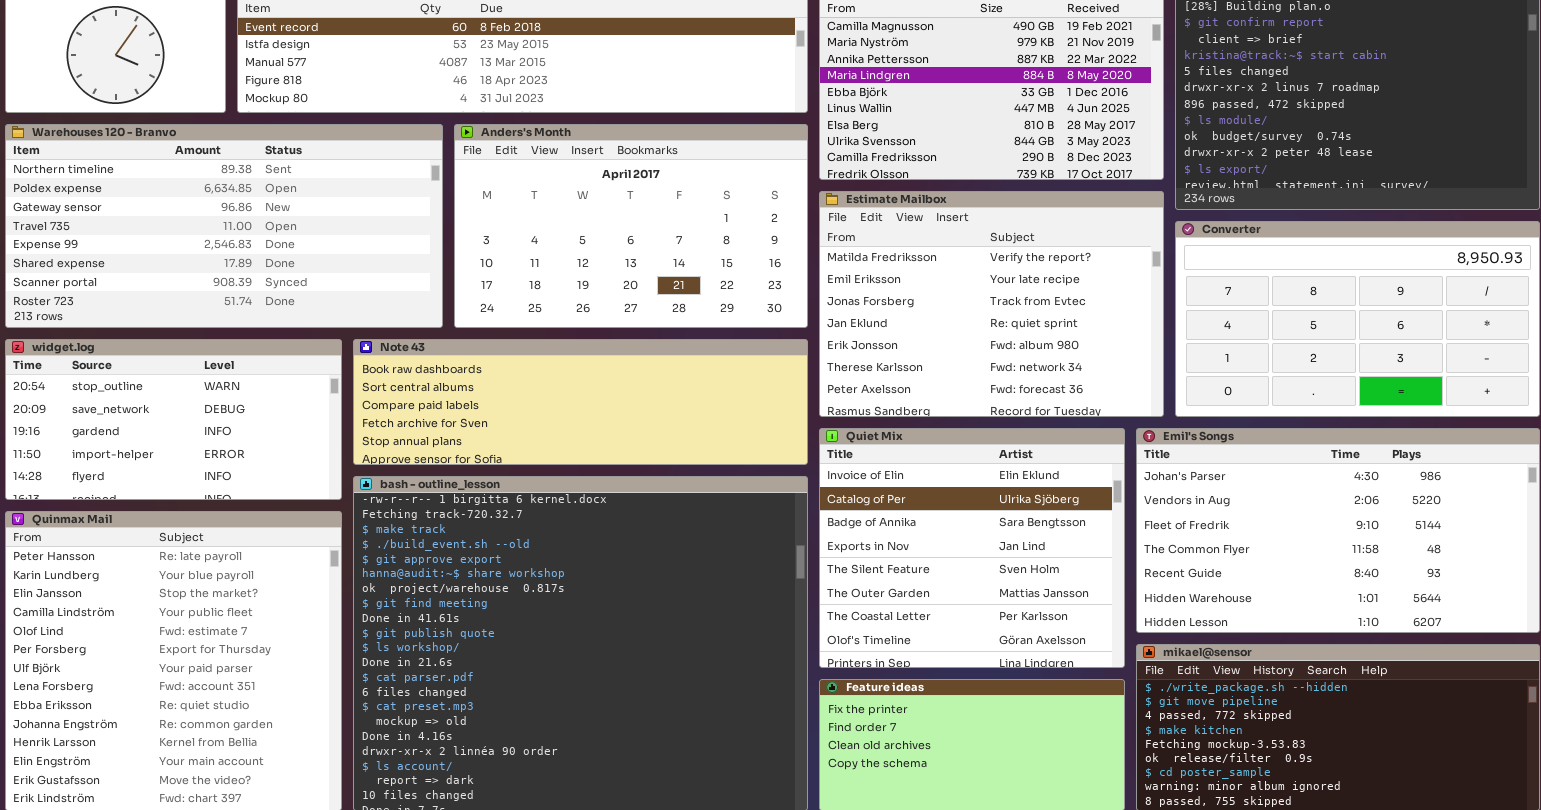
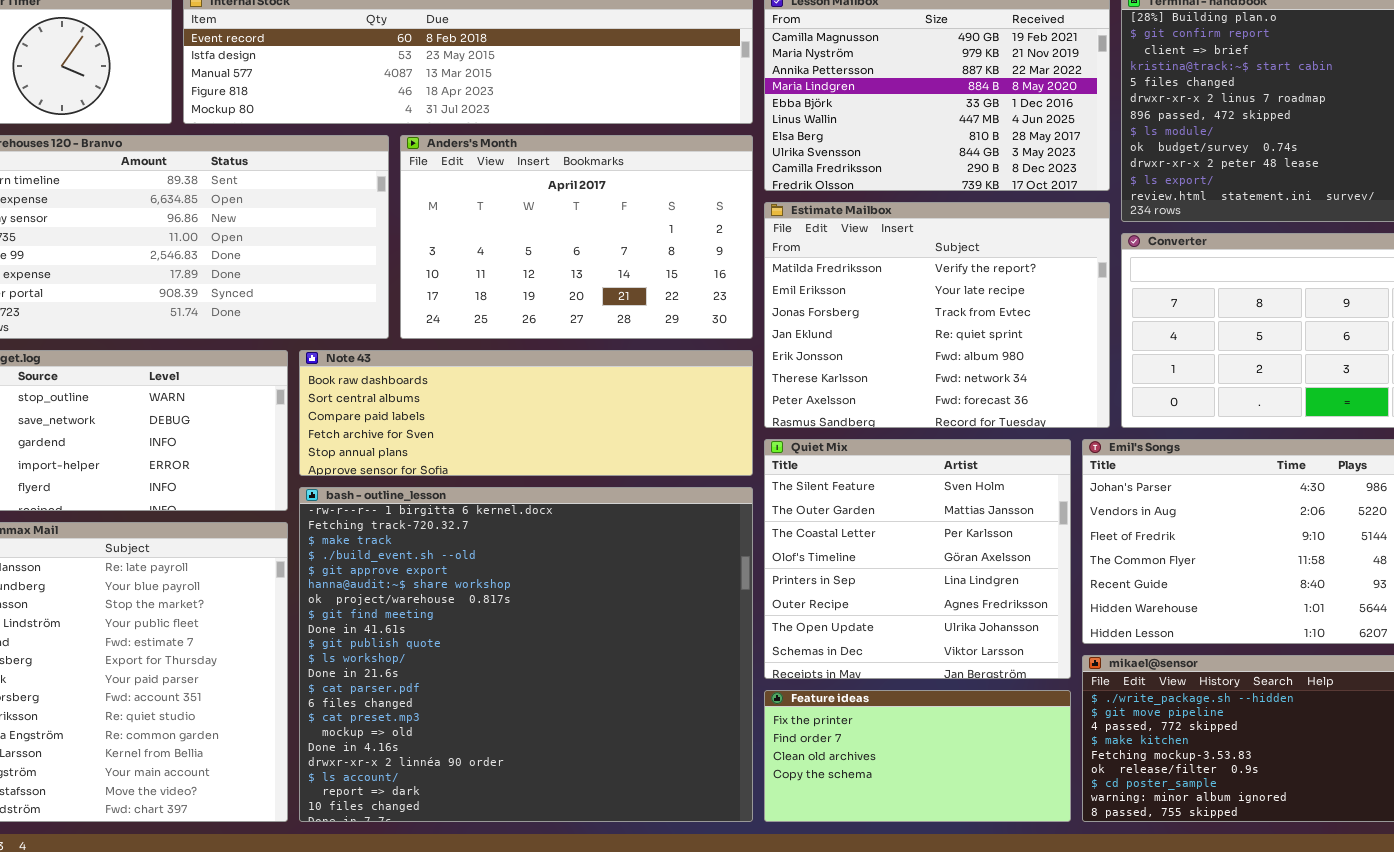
Quiet Mix: [819,428,1125,668] -> [764,439,1071,679], scrolled down 4 rows

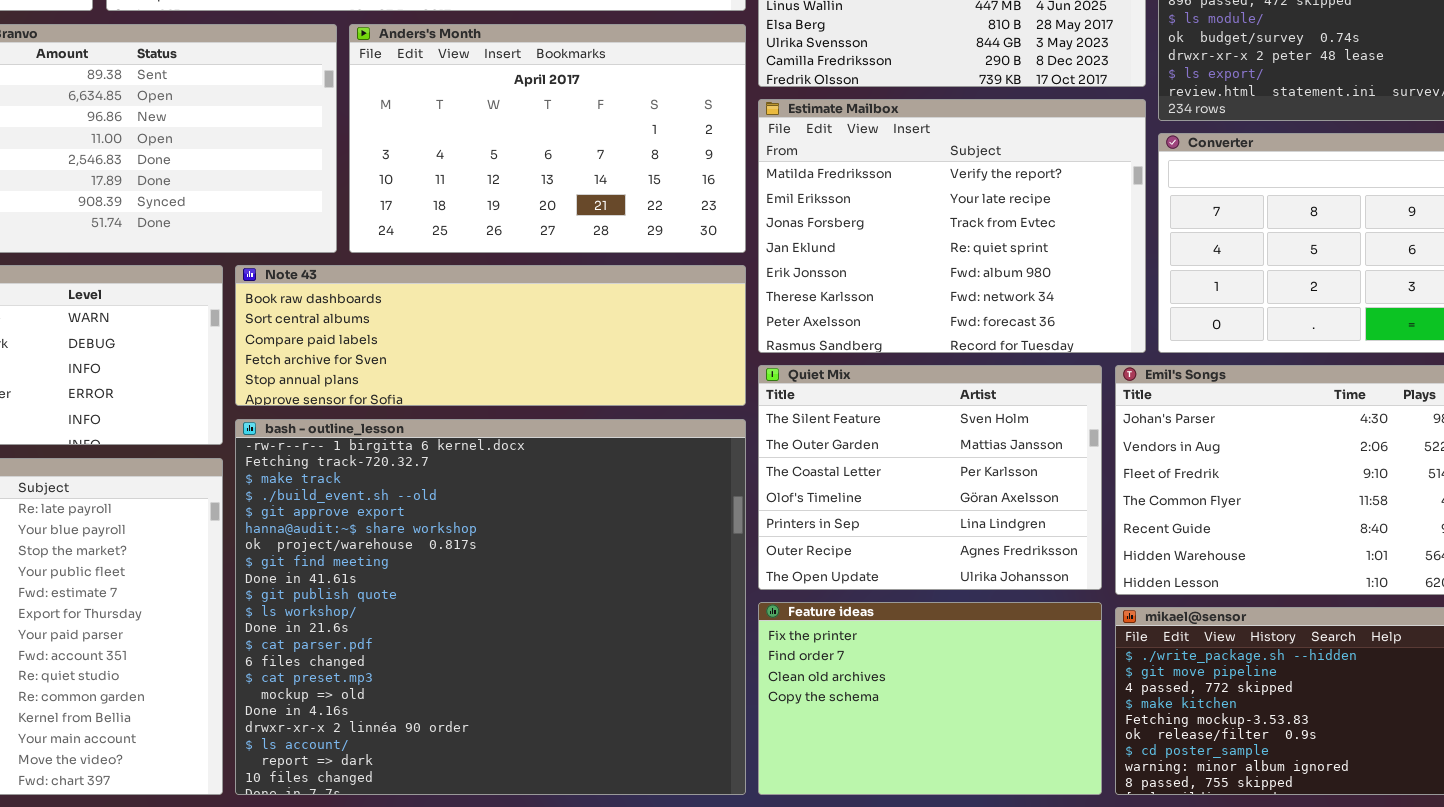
Quiet Mix: [764,439,1071,679] -> [758,365,1102,590], resized
Feature ideas: [764,690,1071,822] -> [758,602,1102,795], resized

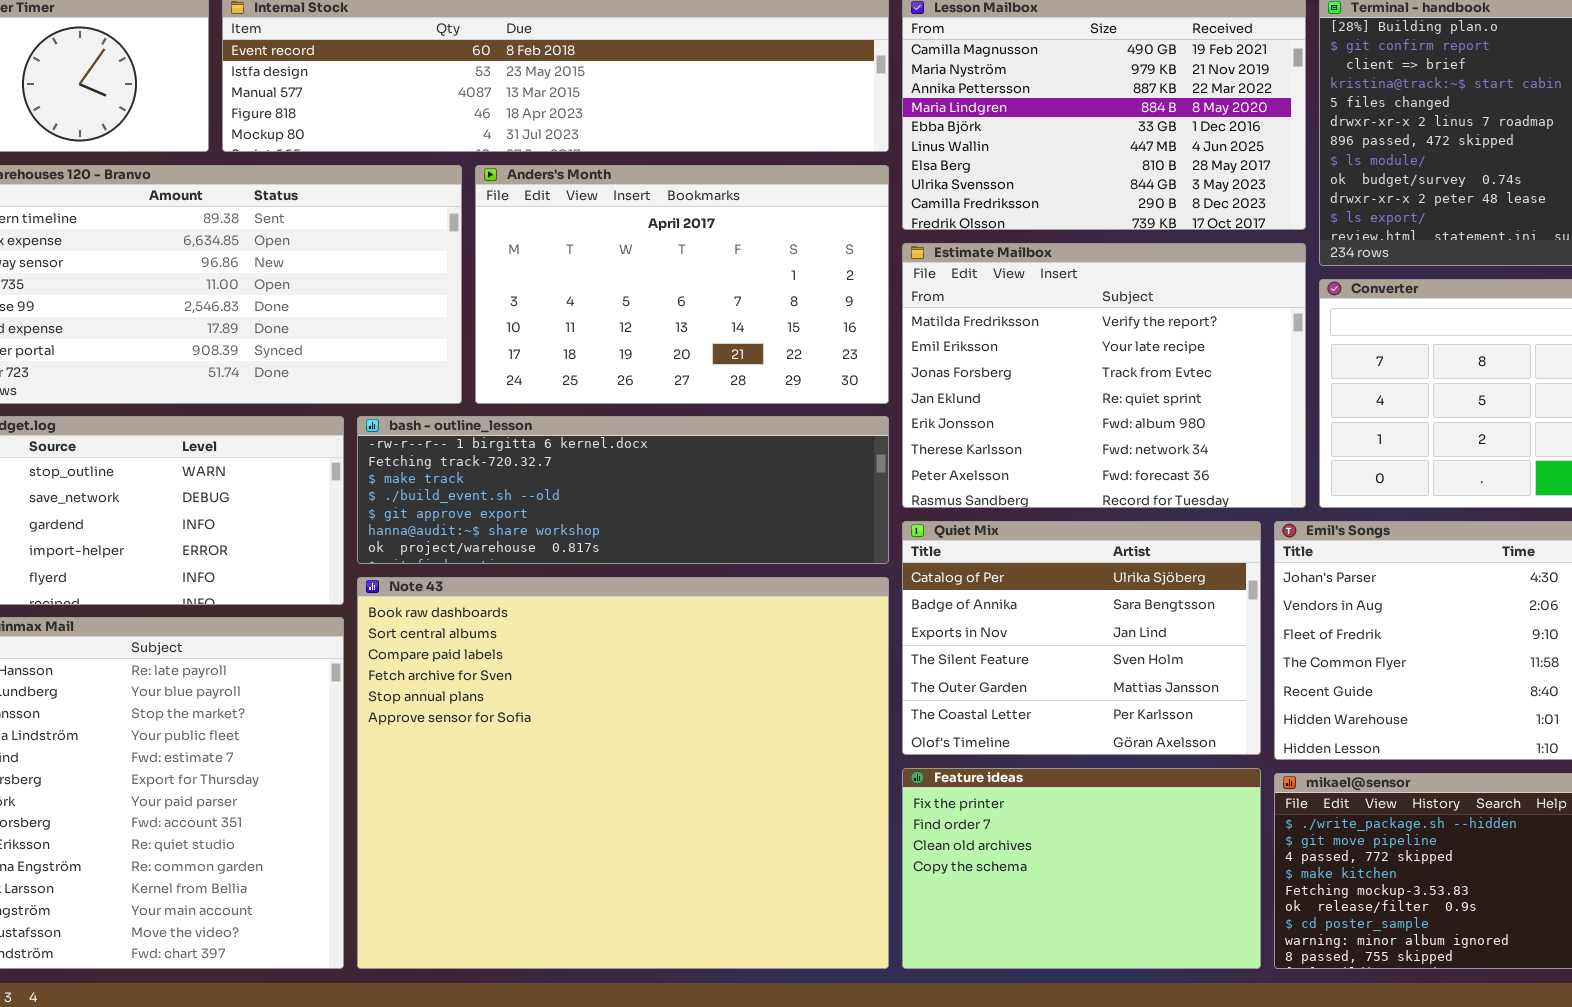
Note 43: [235,265,746,406] -> [357,577,889,969], moved, resized
Quiet Mix: [758,365,1102,590] -> [902,521,1261,755], scrolled up 3 rows
bash - outline_lesson: [235,419,746,795] -> [357,416,889,564], moved, resized

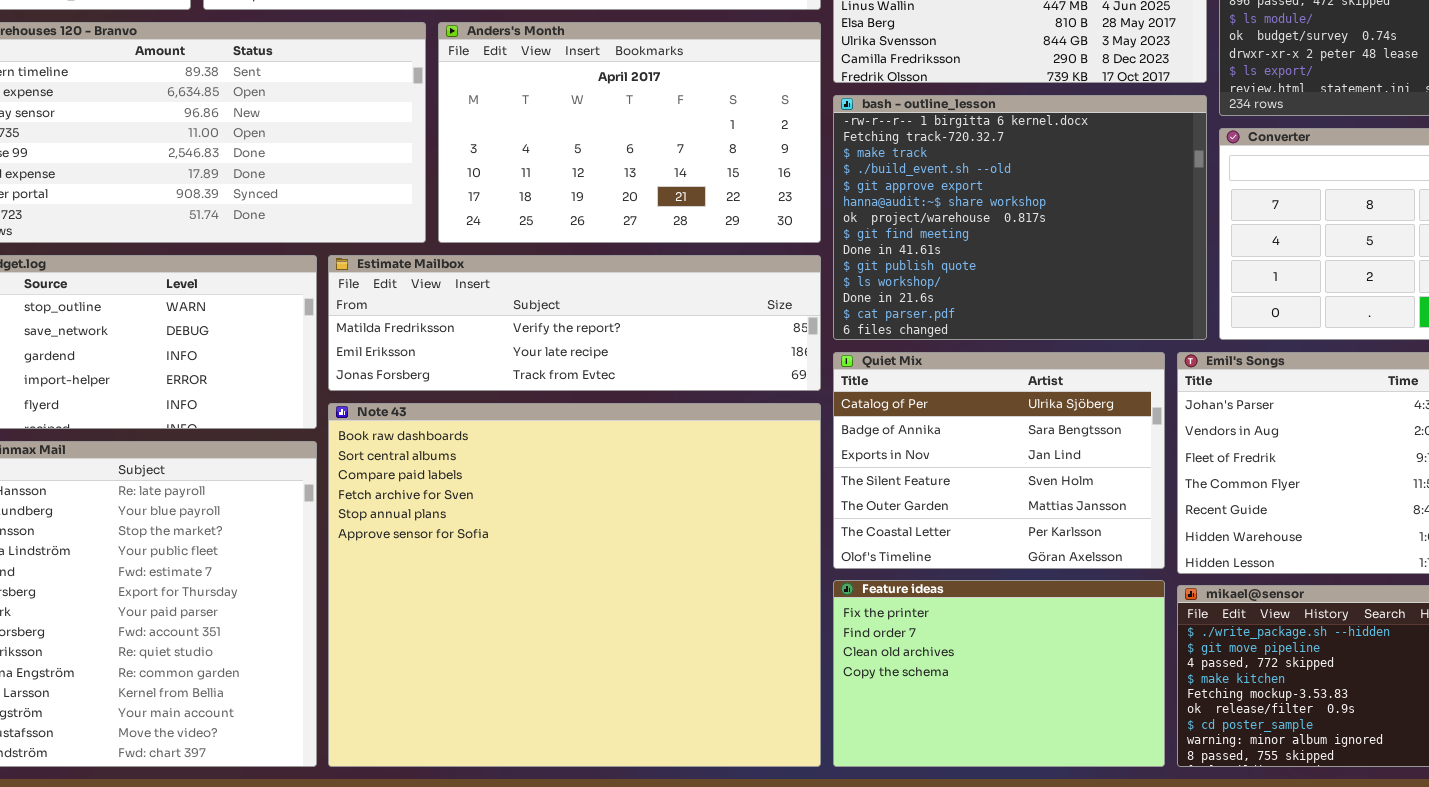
Estimate Mailbox: [902,243,1306,508] -> [328,255,821,391], moved, resized
bash - outline_lesson: [357,416,889,564] -> [833,95,1207,340], moved, resized

